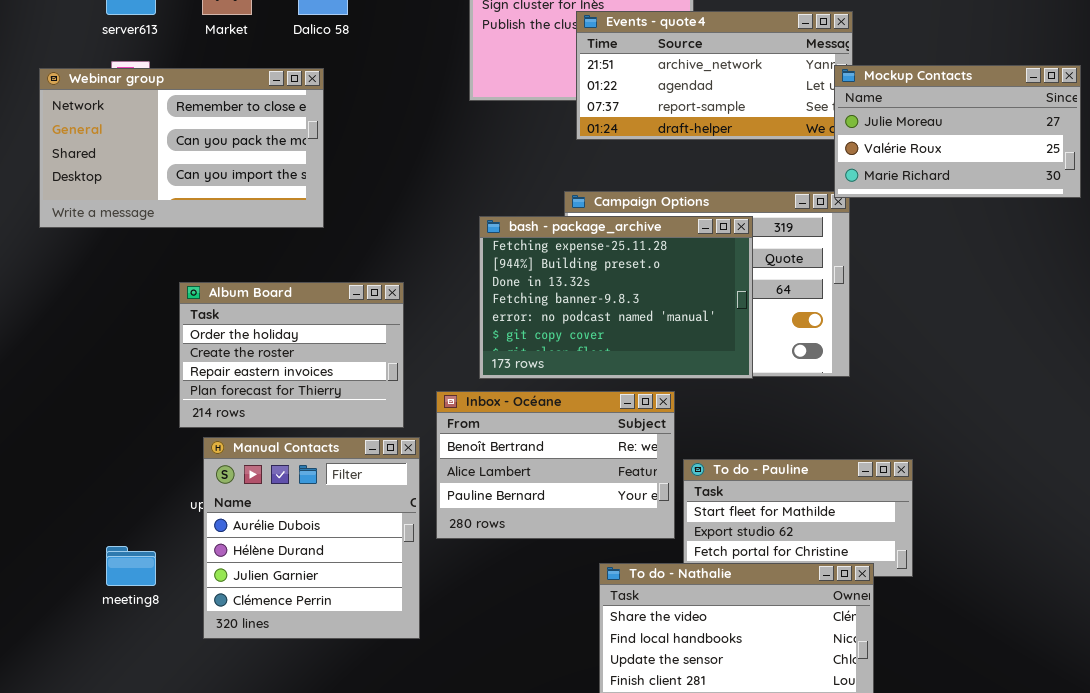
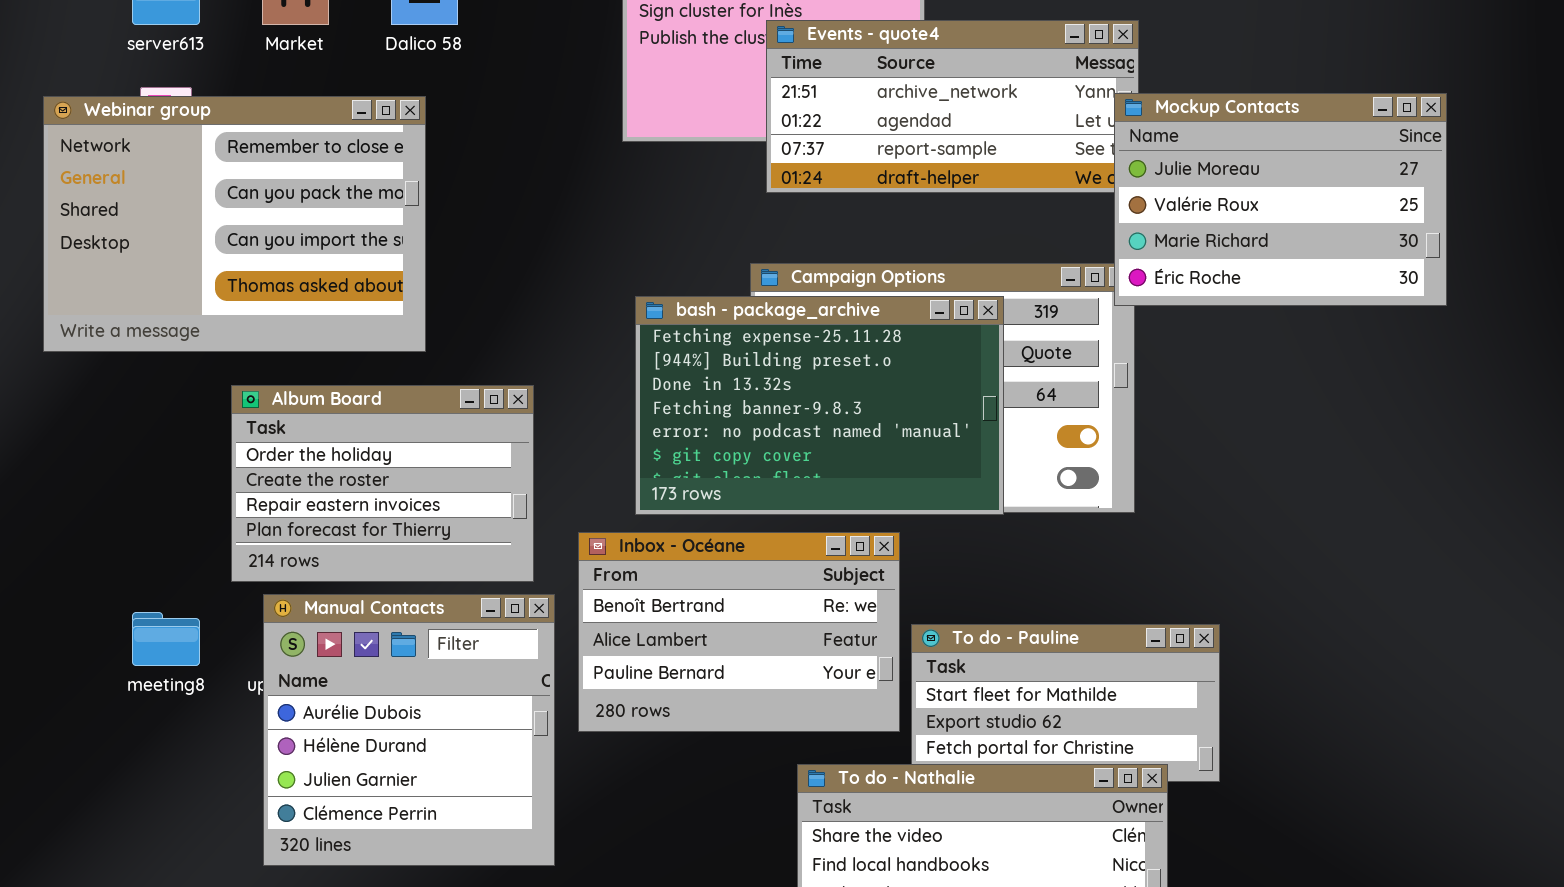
Mockup Contacts: [834,65,1081,198] -> [1114,93,1447,306], resized
Webinar group: [39,68,324,228] -> [43,96,426,352], resized
meeting8: [106,546,156,586] -> [132,612,200,666], moved

